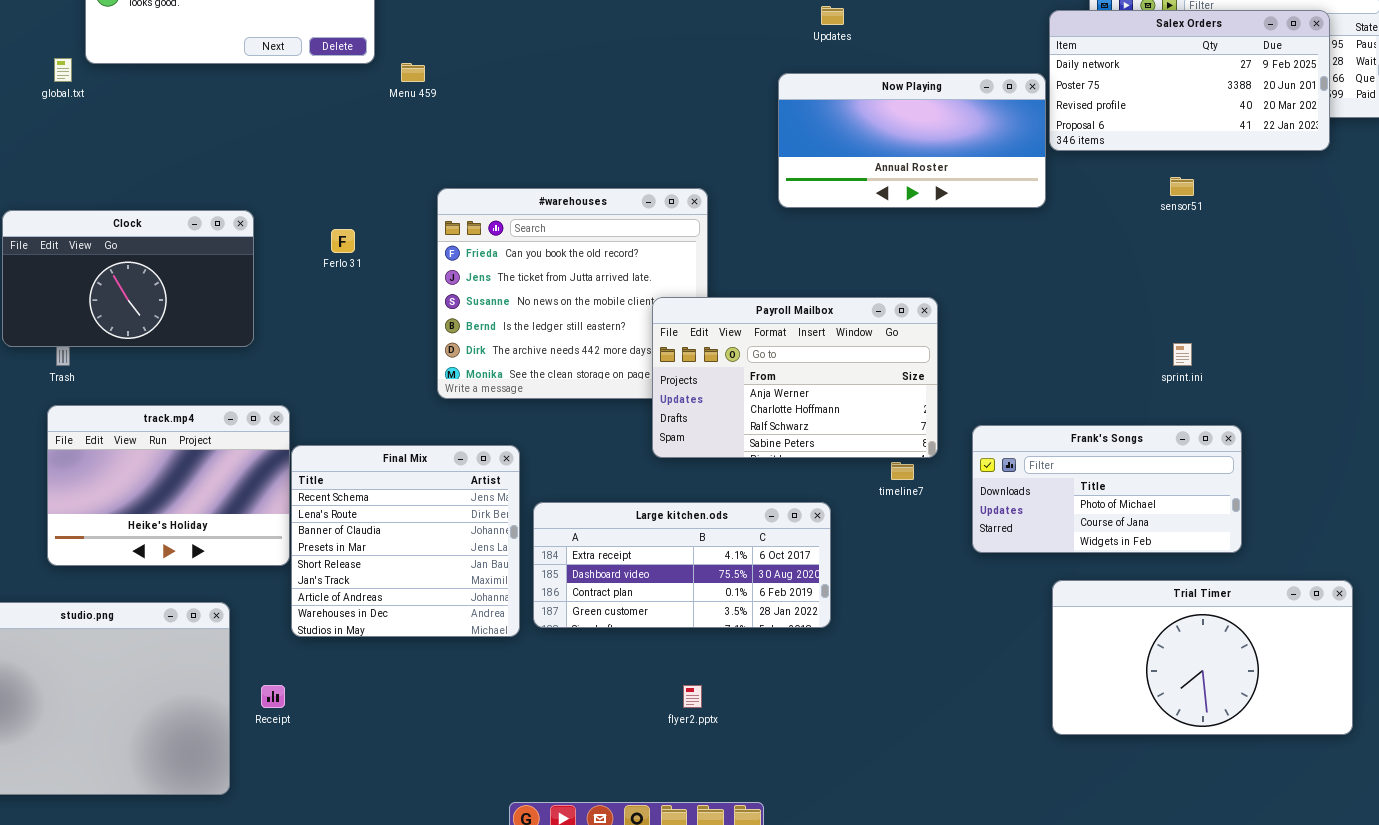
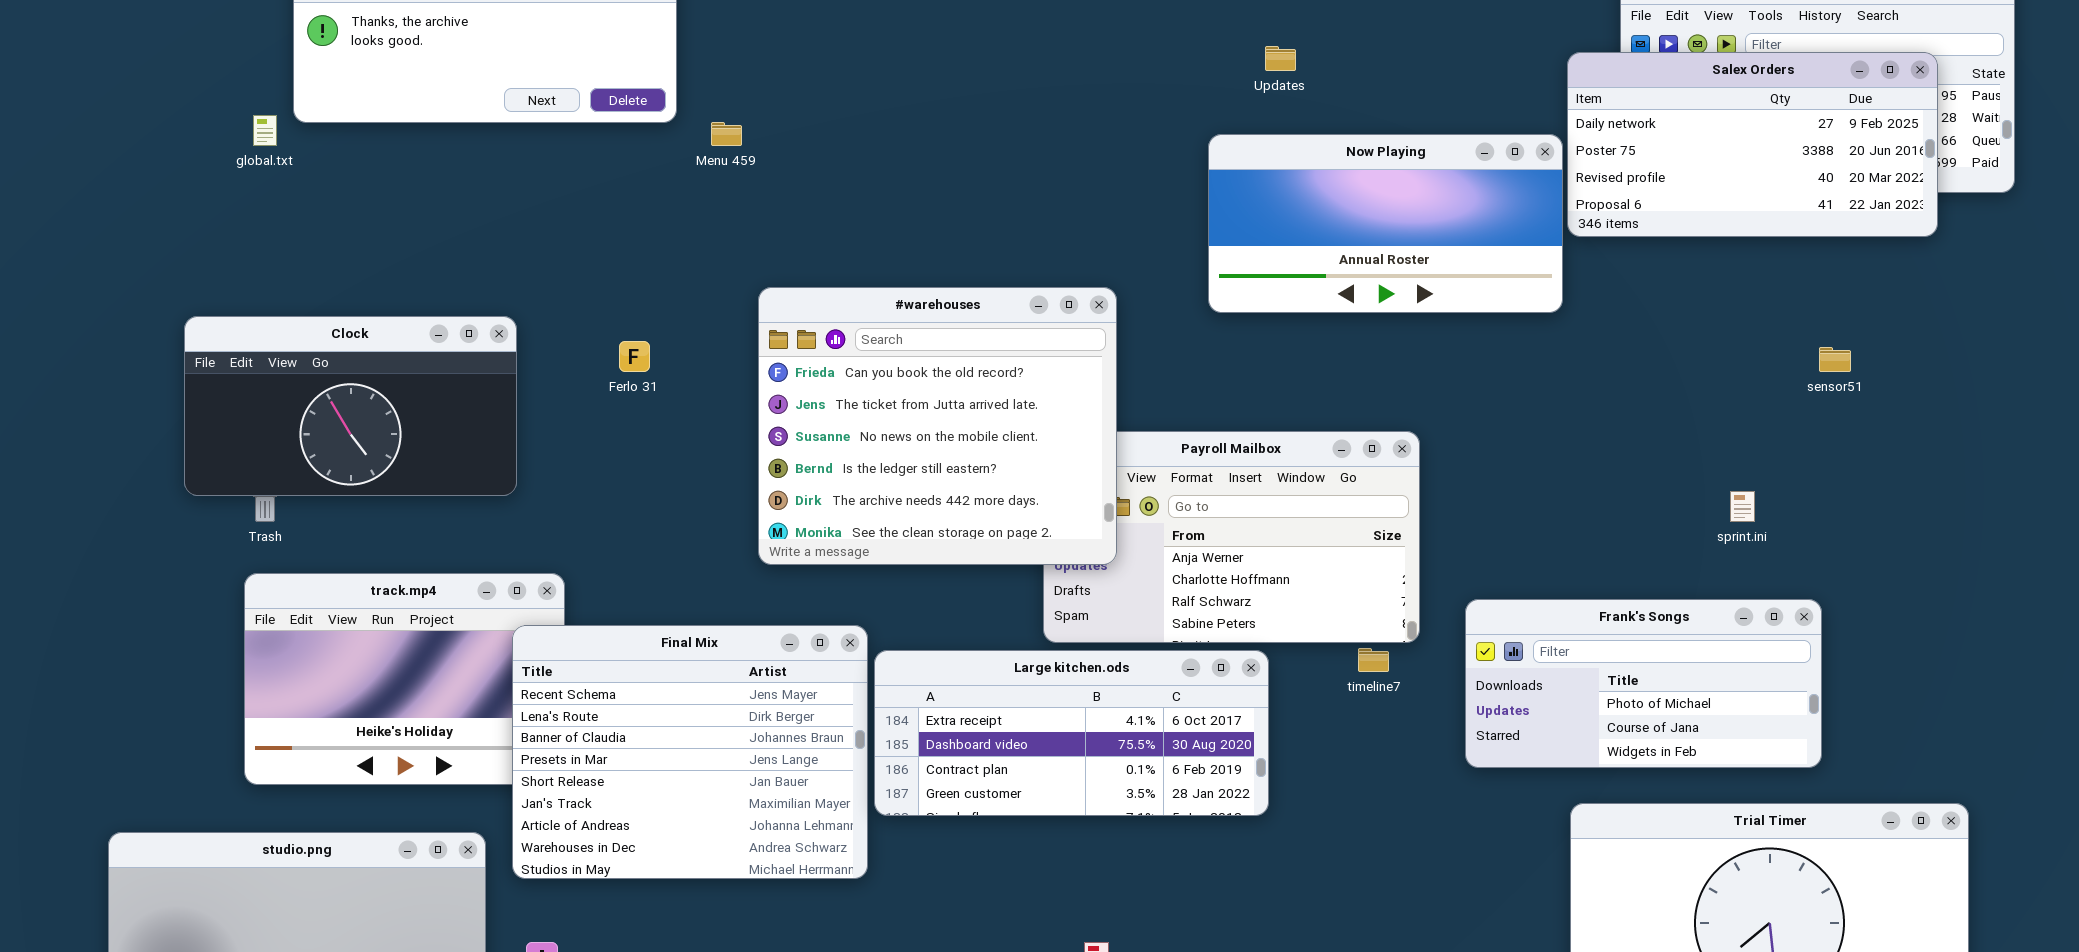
sensor51: [1170,177,1194,196] -> [1819,347,1851,372], moved
#warehouses: [437,188,708,399] -> [758,287,1117,565], raised
Final Mix: [291,445,520,637] -> [512,625,868,879], resized
Large kitchen.ods: [533,502,831,628] -> [874,650,1269,816], moved

